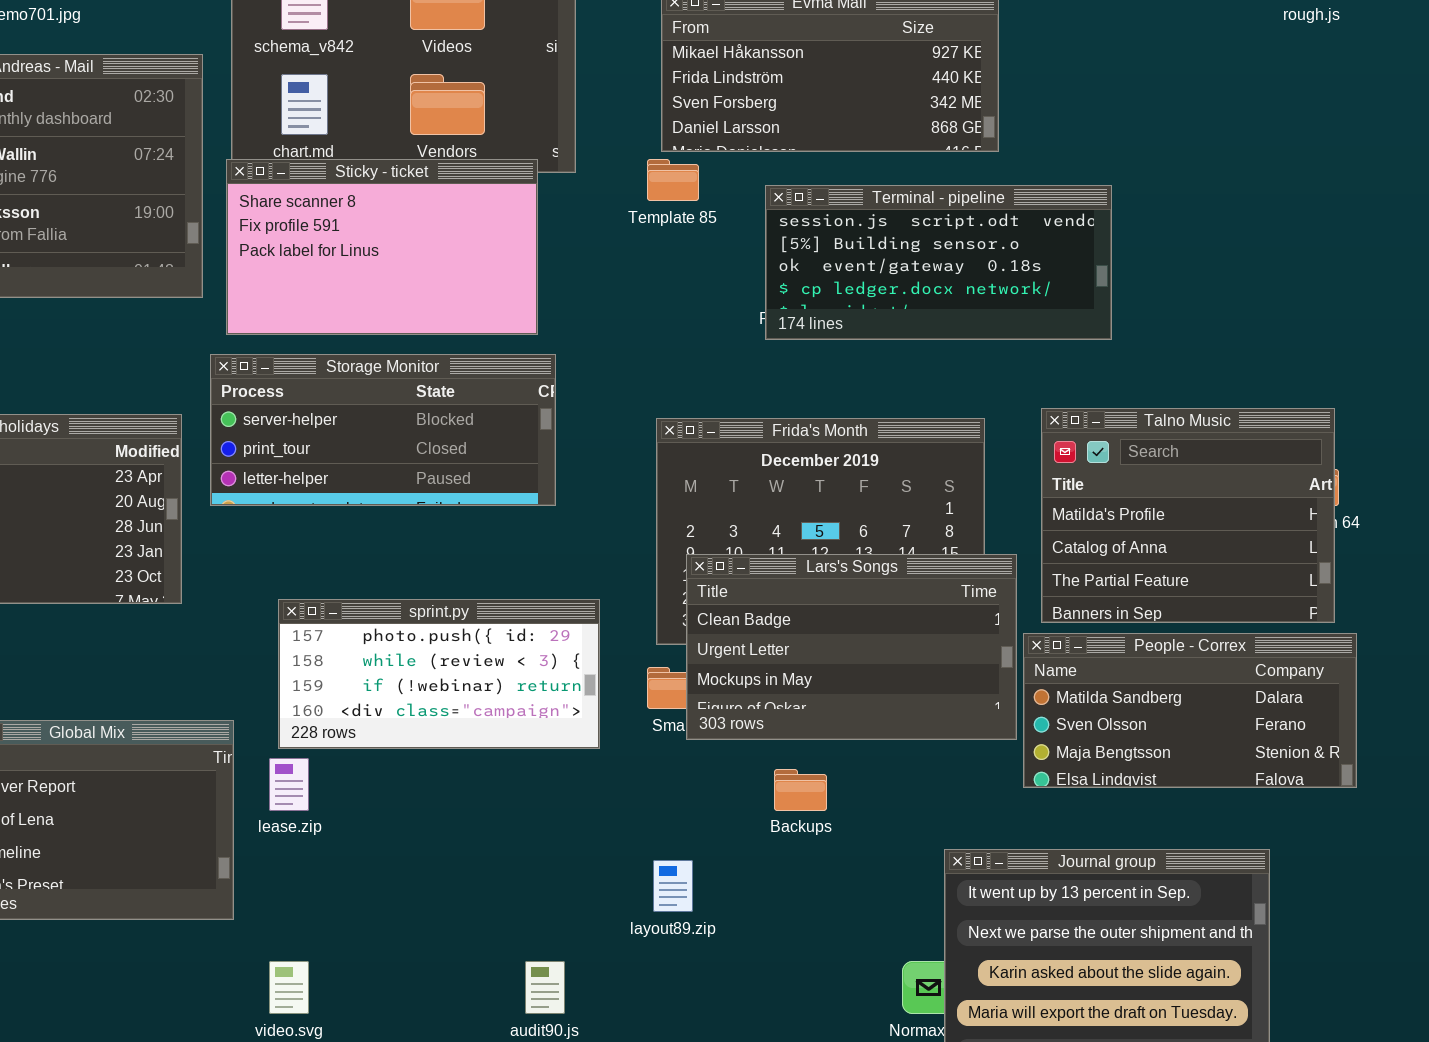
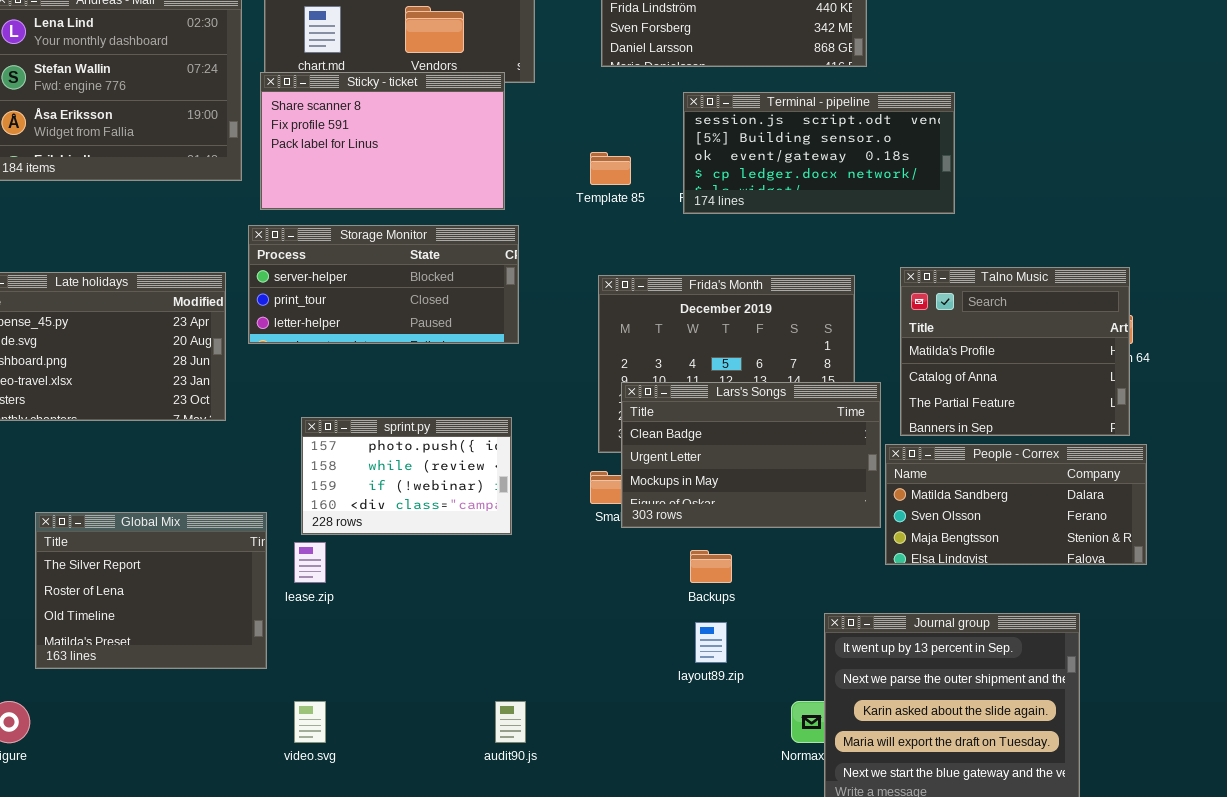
Template 85: [647,159,699,201] -> [590,152,631,185], moved
sprint.py: [278,599,600,749] -> [301,417,512,535], resized
layout89.zip: [653,860,693,912] -> [695,622,727,663], moved

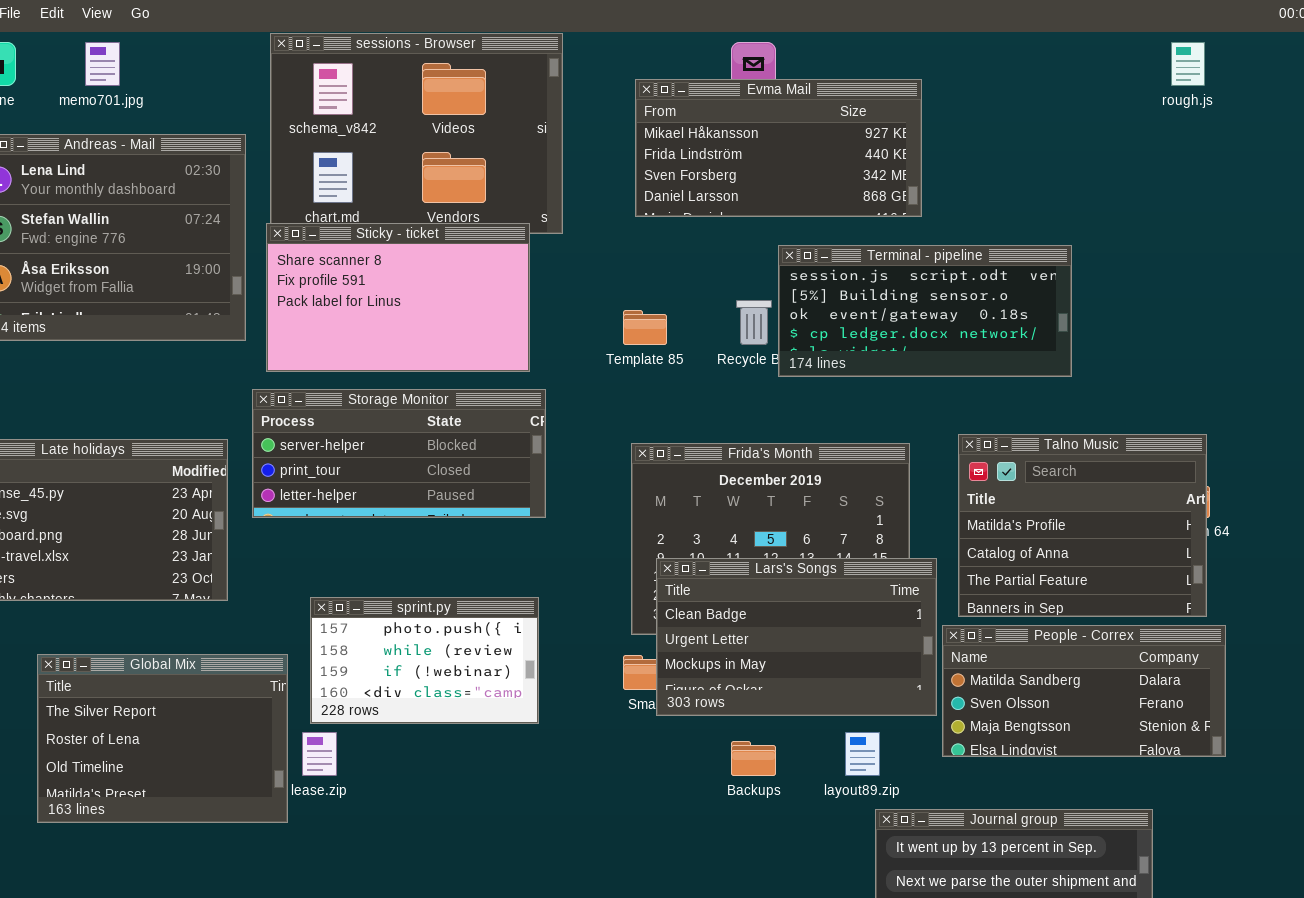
Terminal - pipeline: [683,92,955,214] -> [778,245,1072,377], moved
Global Mix: [35,512,267,669] -> [37,654,288,823], moved
layout89.zip: [695,622,727,663] -> [845,732,880,776], moved

